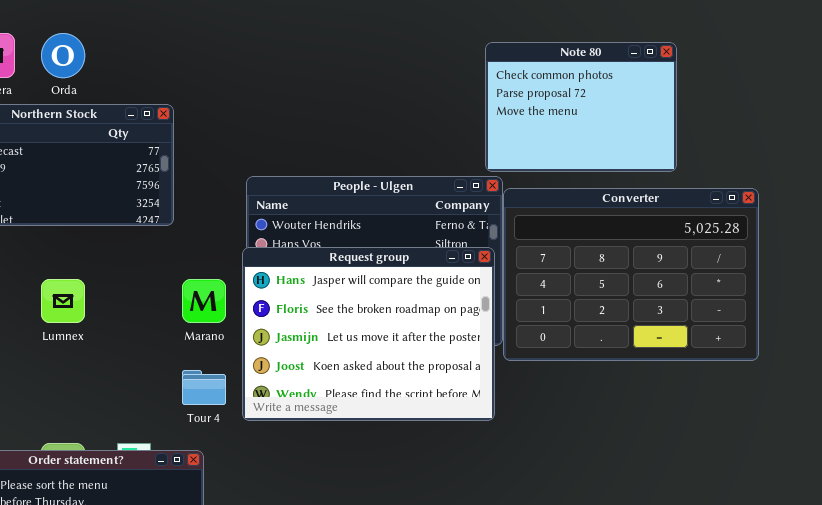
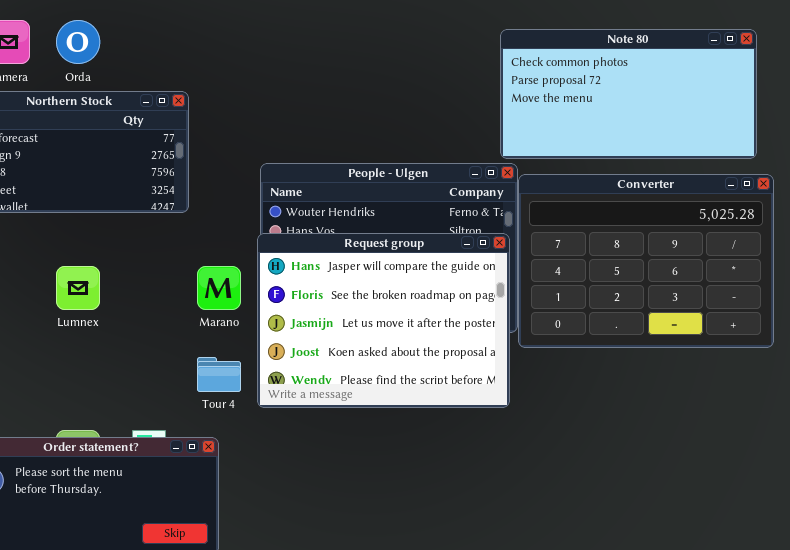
Note 80: [485,42,677,172] -> [500,29,757,159], resized

